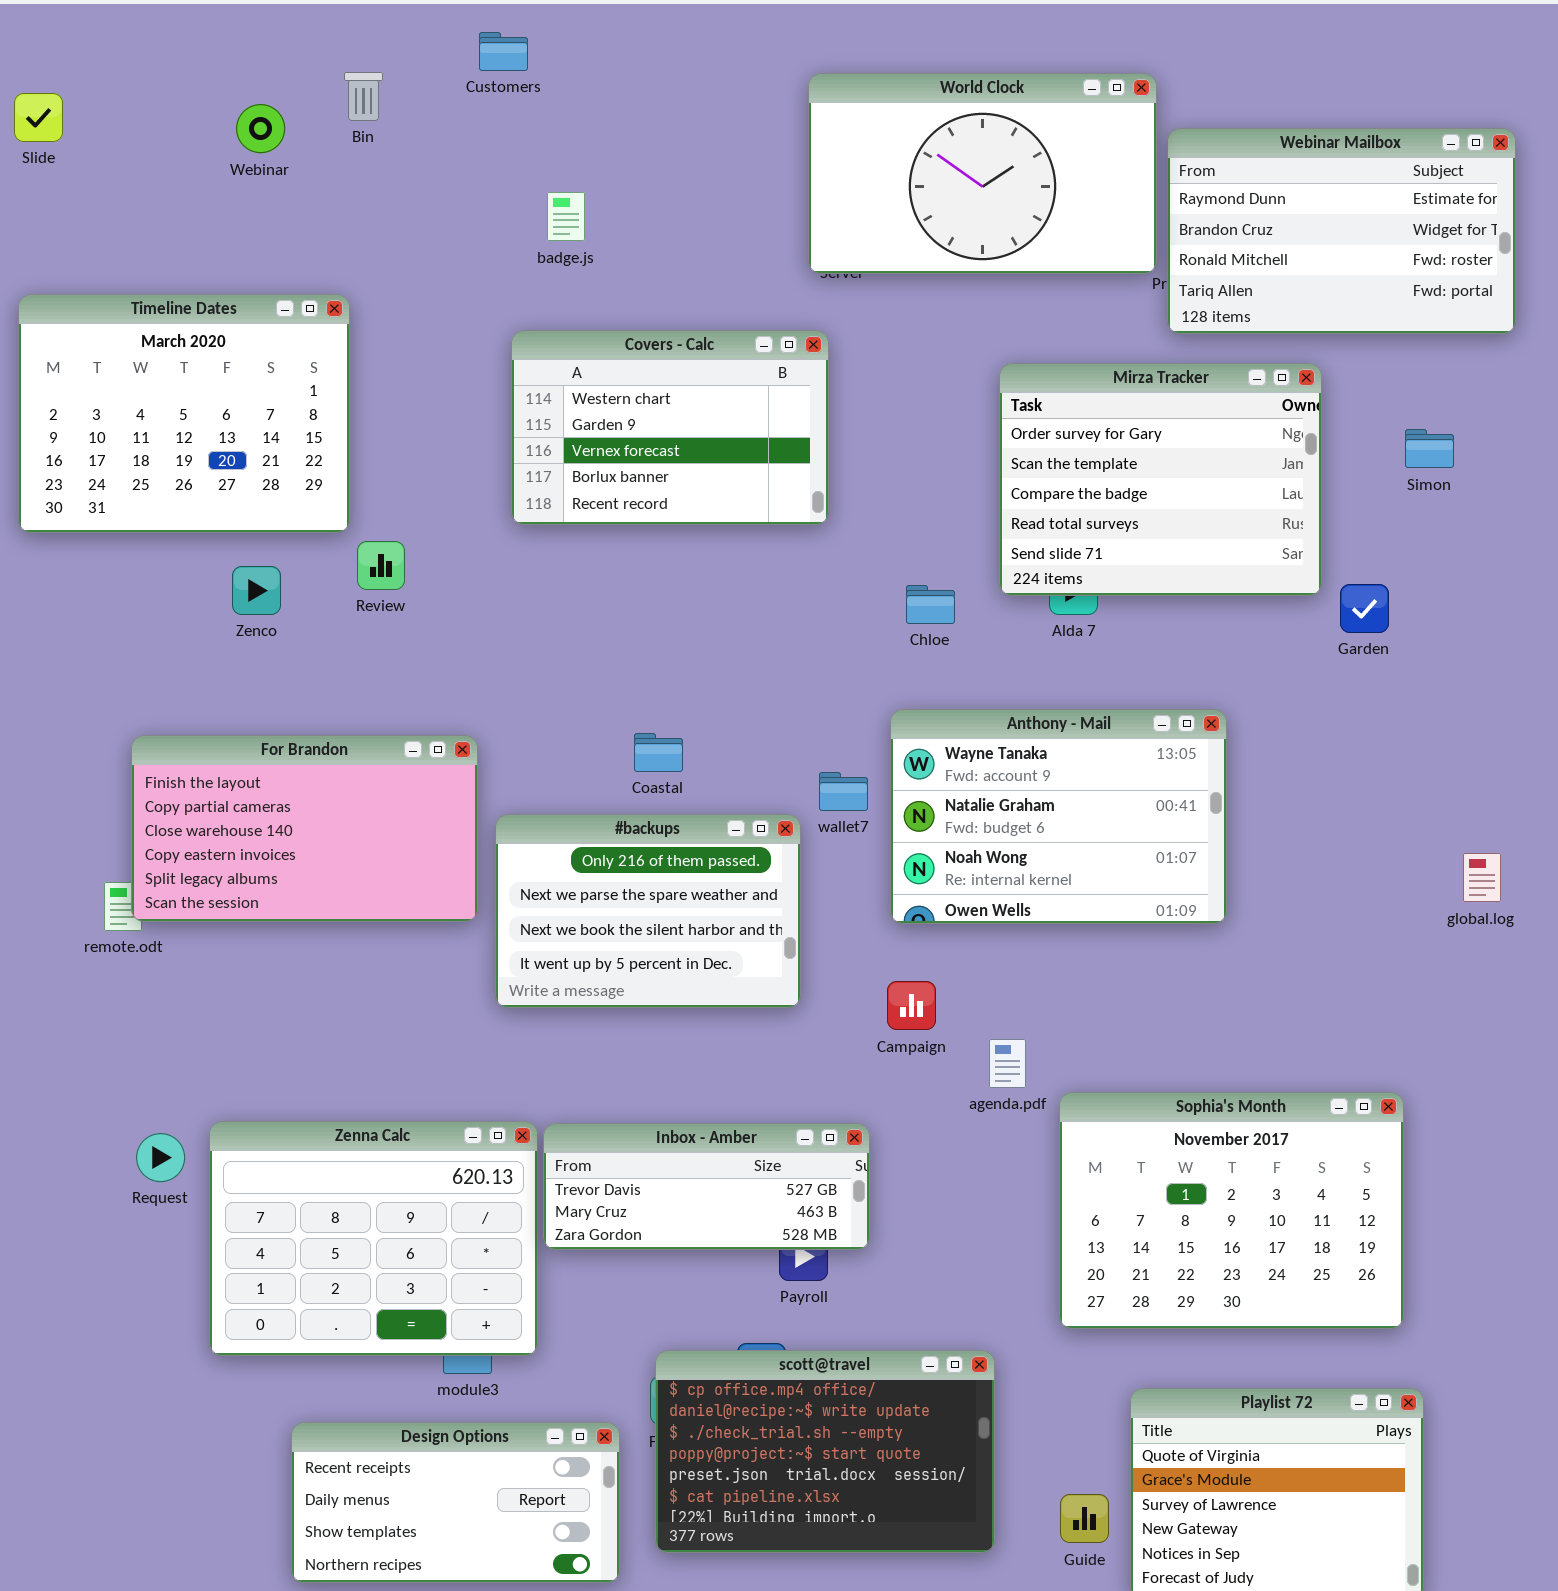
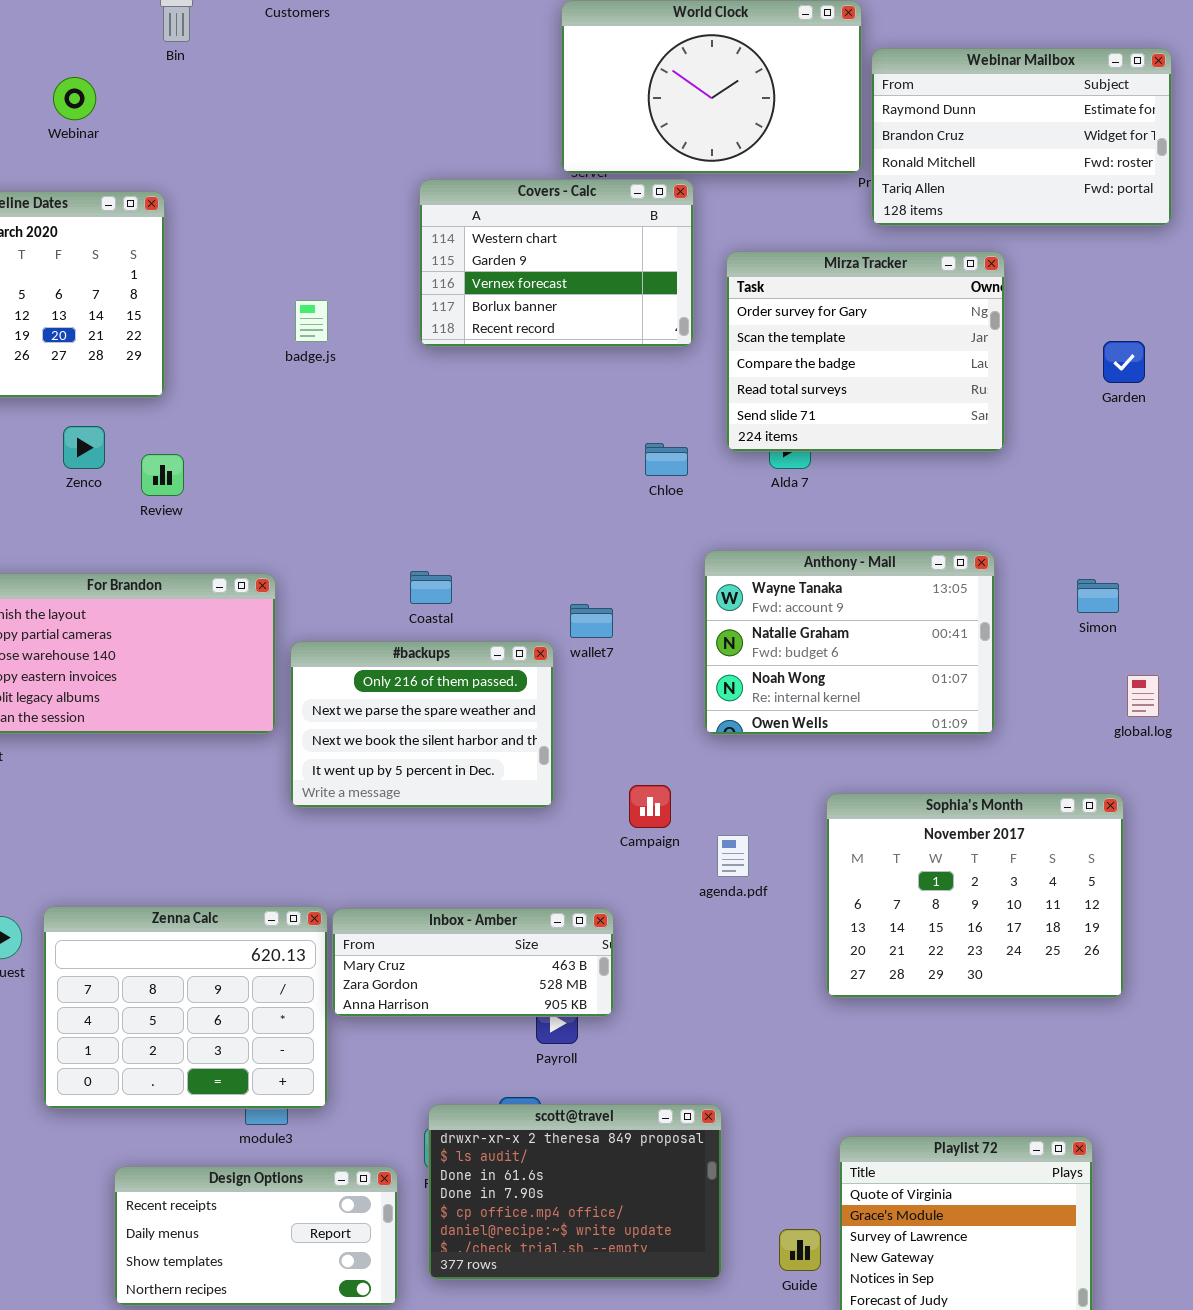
Webinar: [236,104,285,153] -> [53,77,96,120], moved
badge.js: [547,192,585,241] -> [295,300,328,342], moved
Covers - Calc: [511,330,829,525] -> [419,179,694,347], moved
Simon: [1405,429,1454,468] -> [1077,579,1119,613], moved
Review: [357,541,405,590] -> [141,454,184,496], moved
Garden: [1340,584,1389,633] -> [1103,341,1145,383], moved
Anthony - Mail: [890,709,1227,924] -> [704,550,995,735], moved
Sophia's Month: [1059,1092,1404,1329] -> [826,793,1124,998], moved
Inbox - Amber: [543,1123,870,1250] -> [332,908,614,1017], scrolled down 1 row
scott@travel: [655,1350,995,1553] -> [428,1104,722,1280], scrolled up 4 rows

